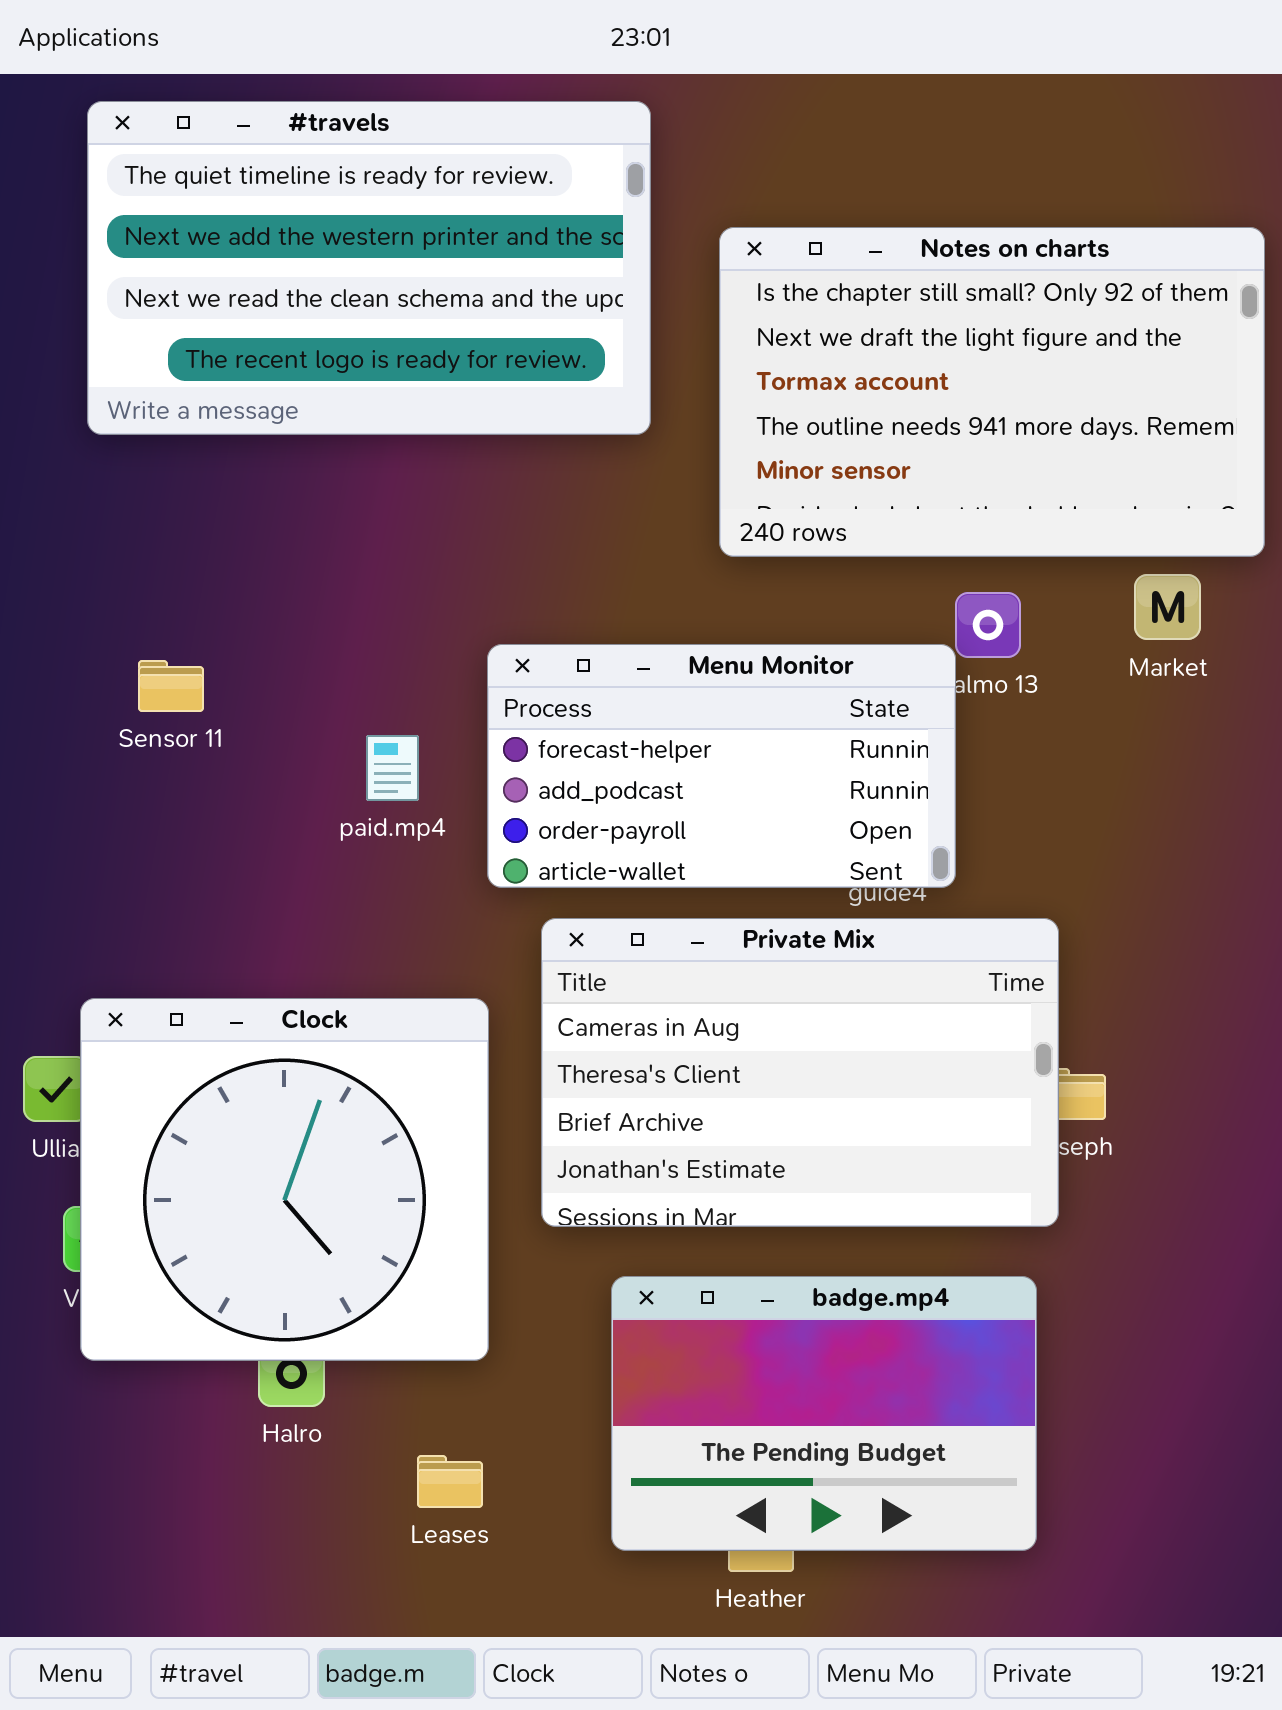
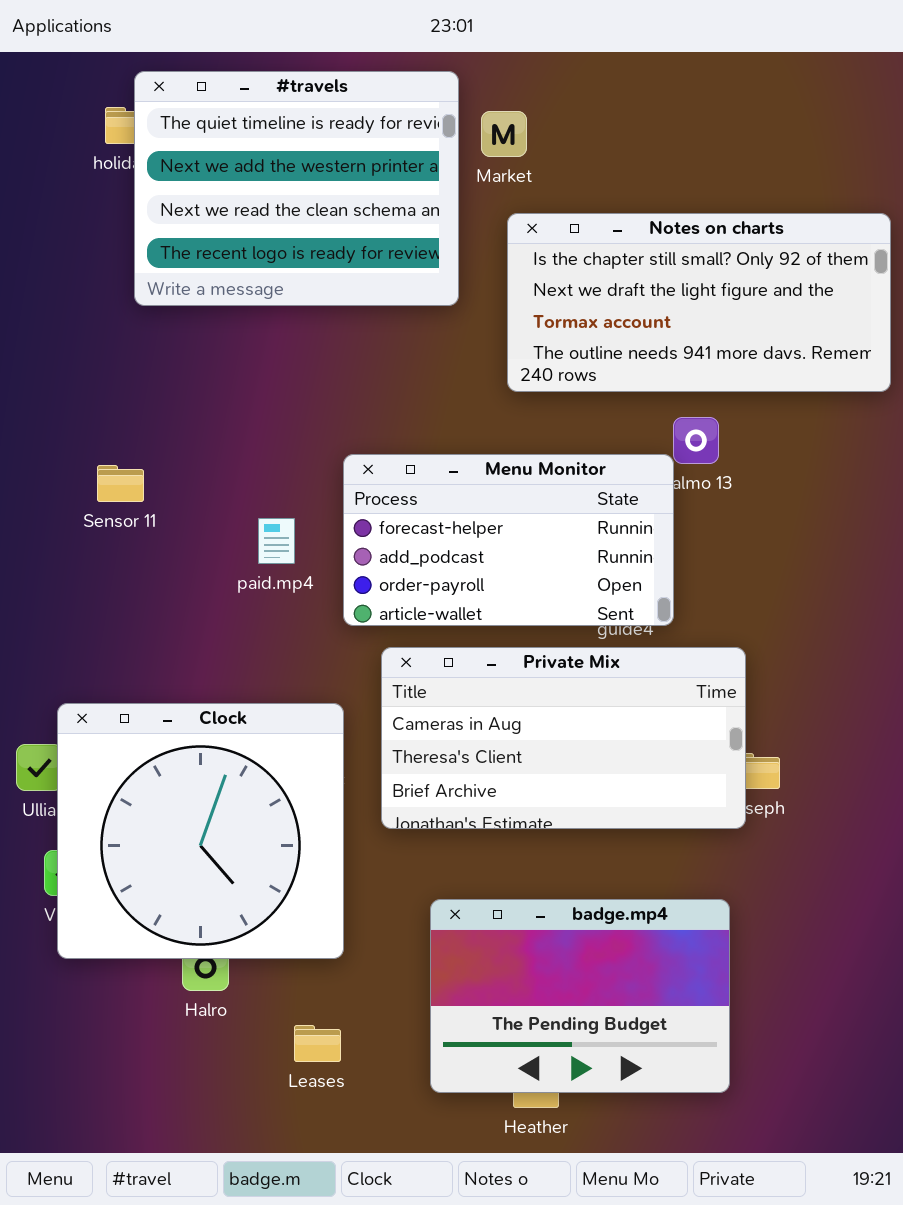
#travels: [87,101,651,435] -> [134,71,459,306], resized
Notes on charts: [719,227,1265,557] -> [507,213,891,392], resized
Market: [1134,574,1201,640] -> [481,111,527,157], moved
Private Mix: [541,918,1059,1227] -> [381,647,746,829], resized

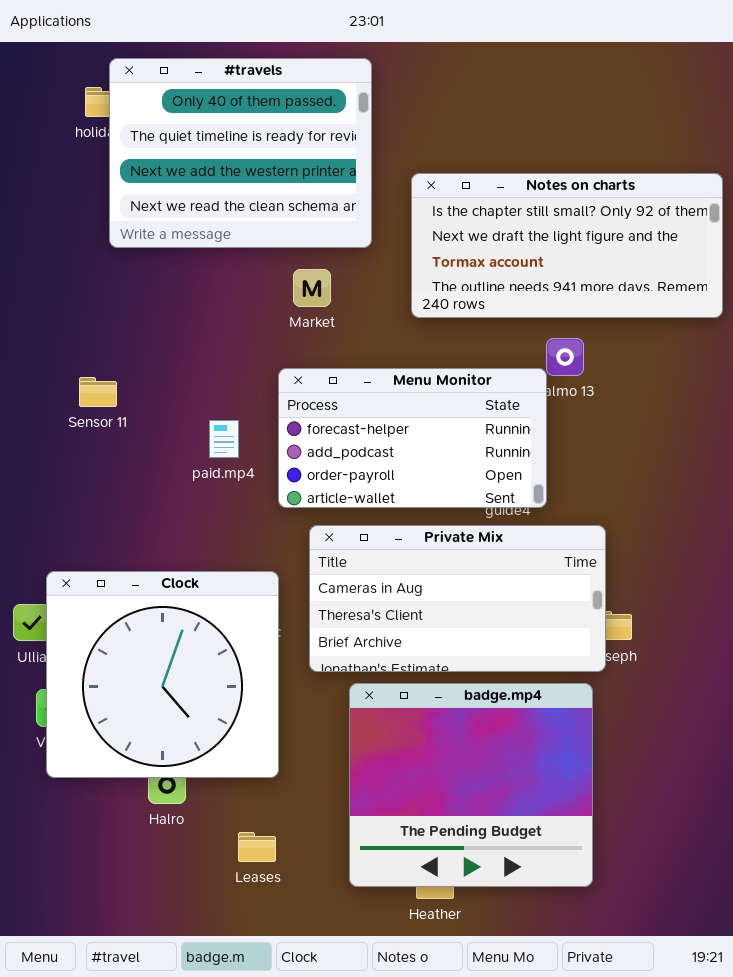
#travels: [134,71,459,306] -> [109,58,372,248], scrolled up 1 row
Market: [481,111,527,157] -> [293,269,331,307], moved
badge.mp4: [430,899,730,1093] -> [349,683,593,887], resized

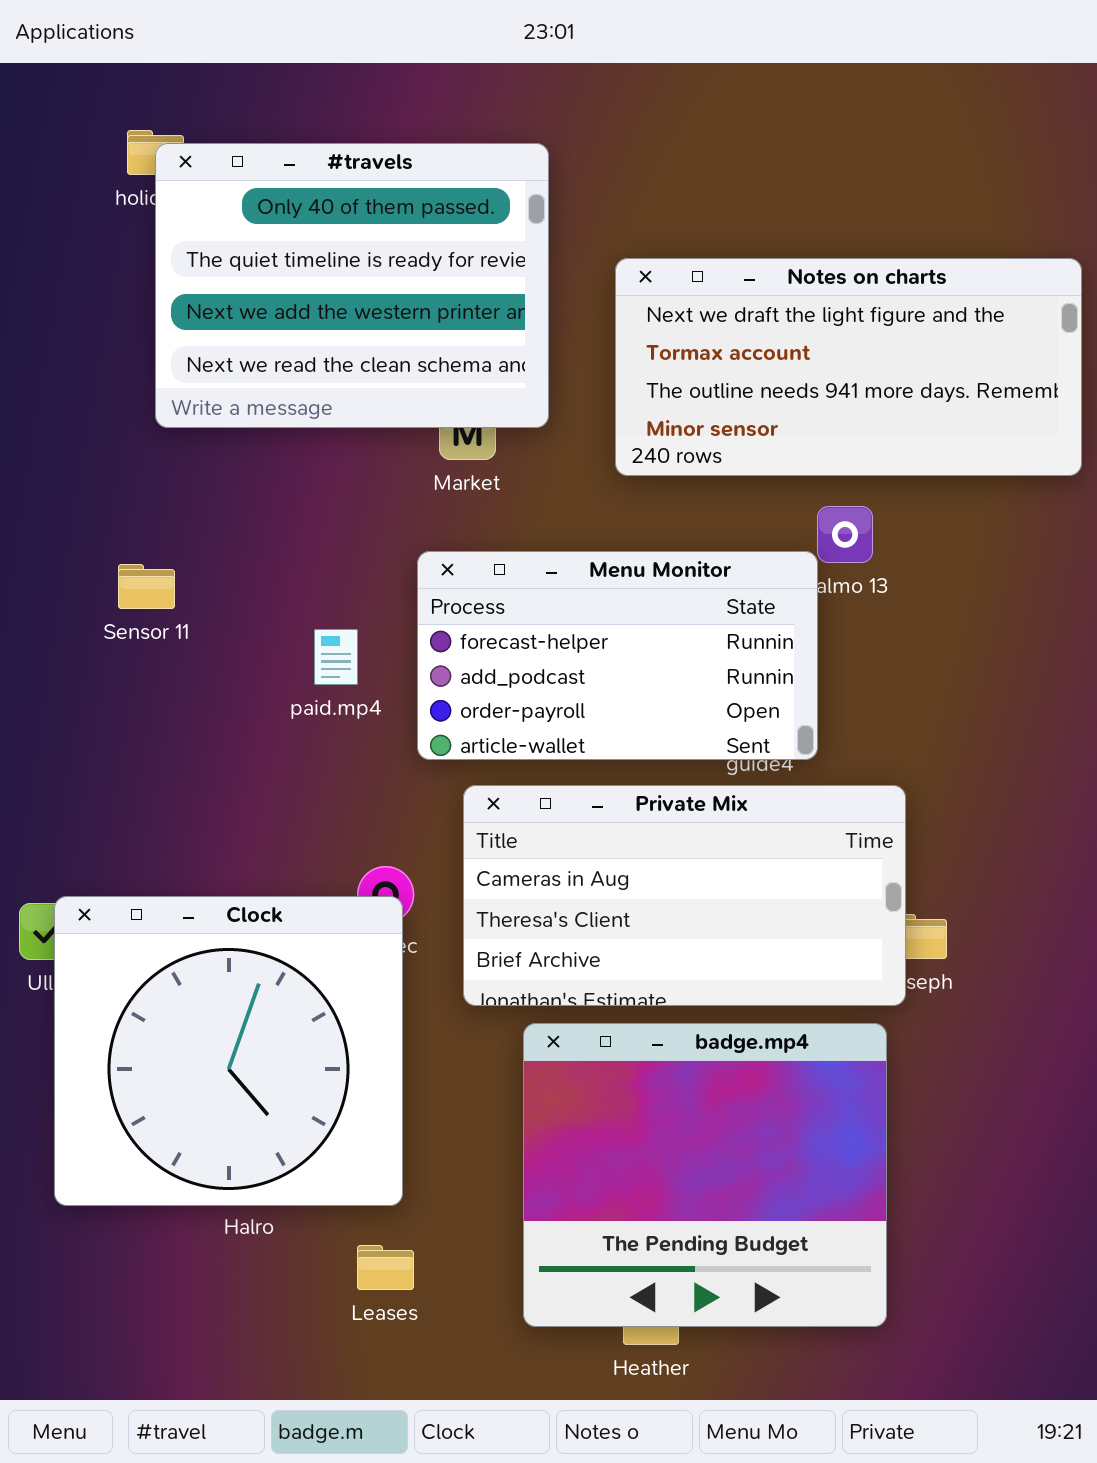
#travels: [109,58,372,248] -> [155,143,549,428], moved
Notes on charts: [411,173,723,318] -> [615,258,1082,476], scrolled down 1 row
Clock: [46,571,279,778] -> [54,896,403,1206], moved

